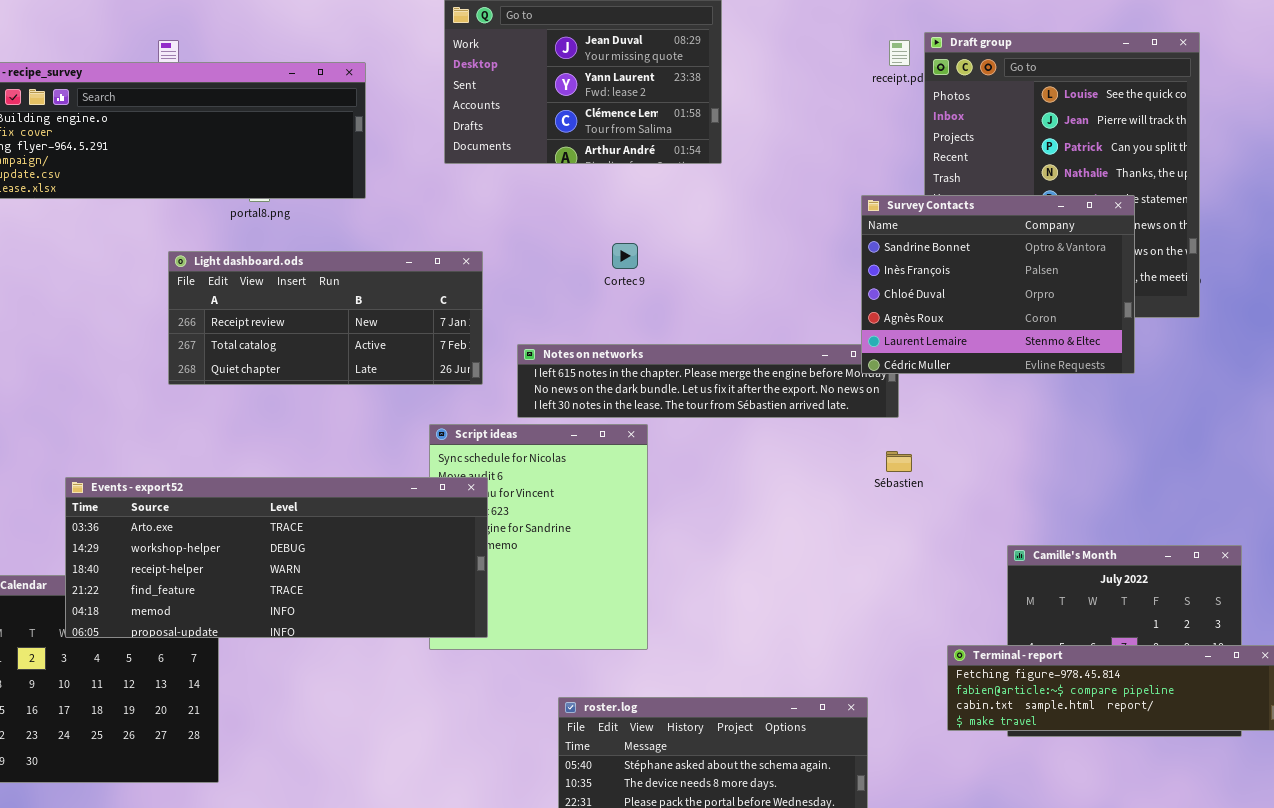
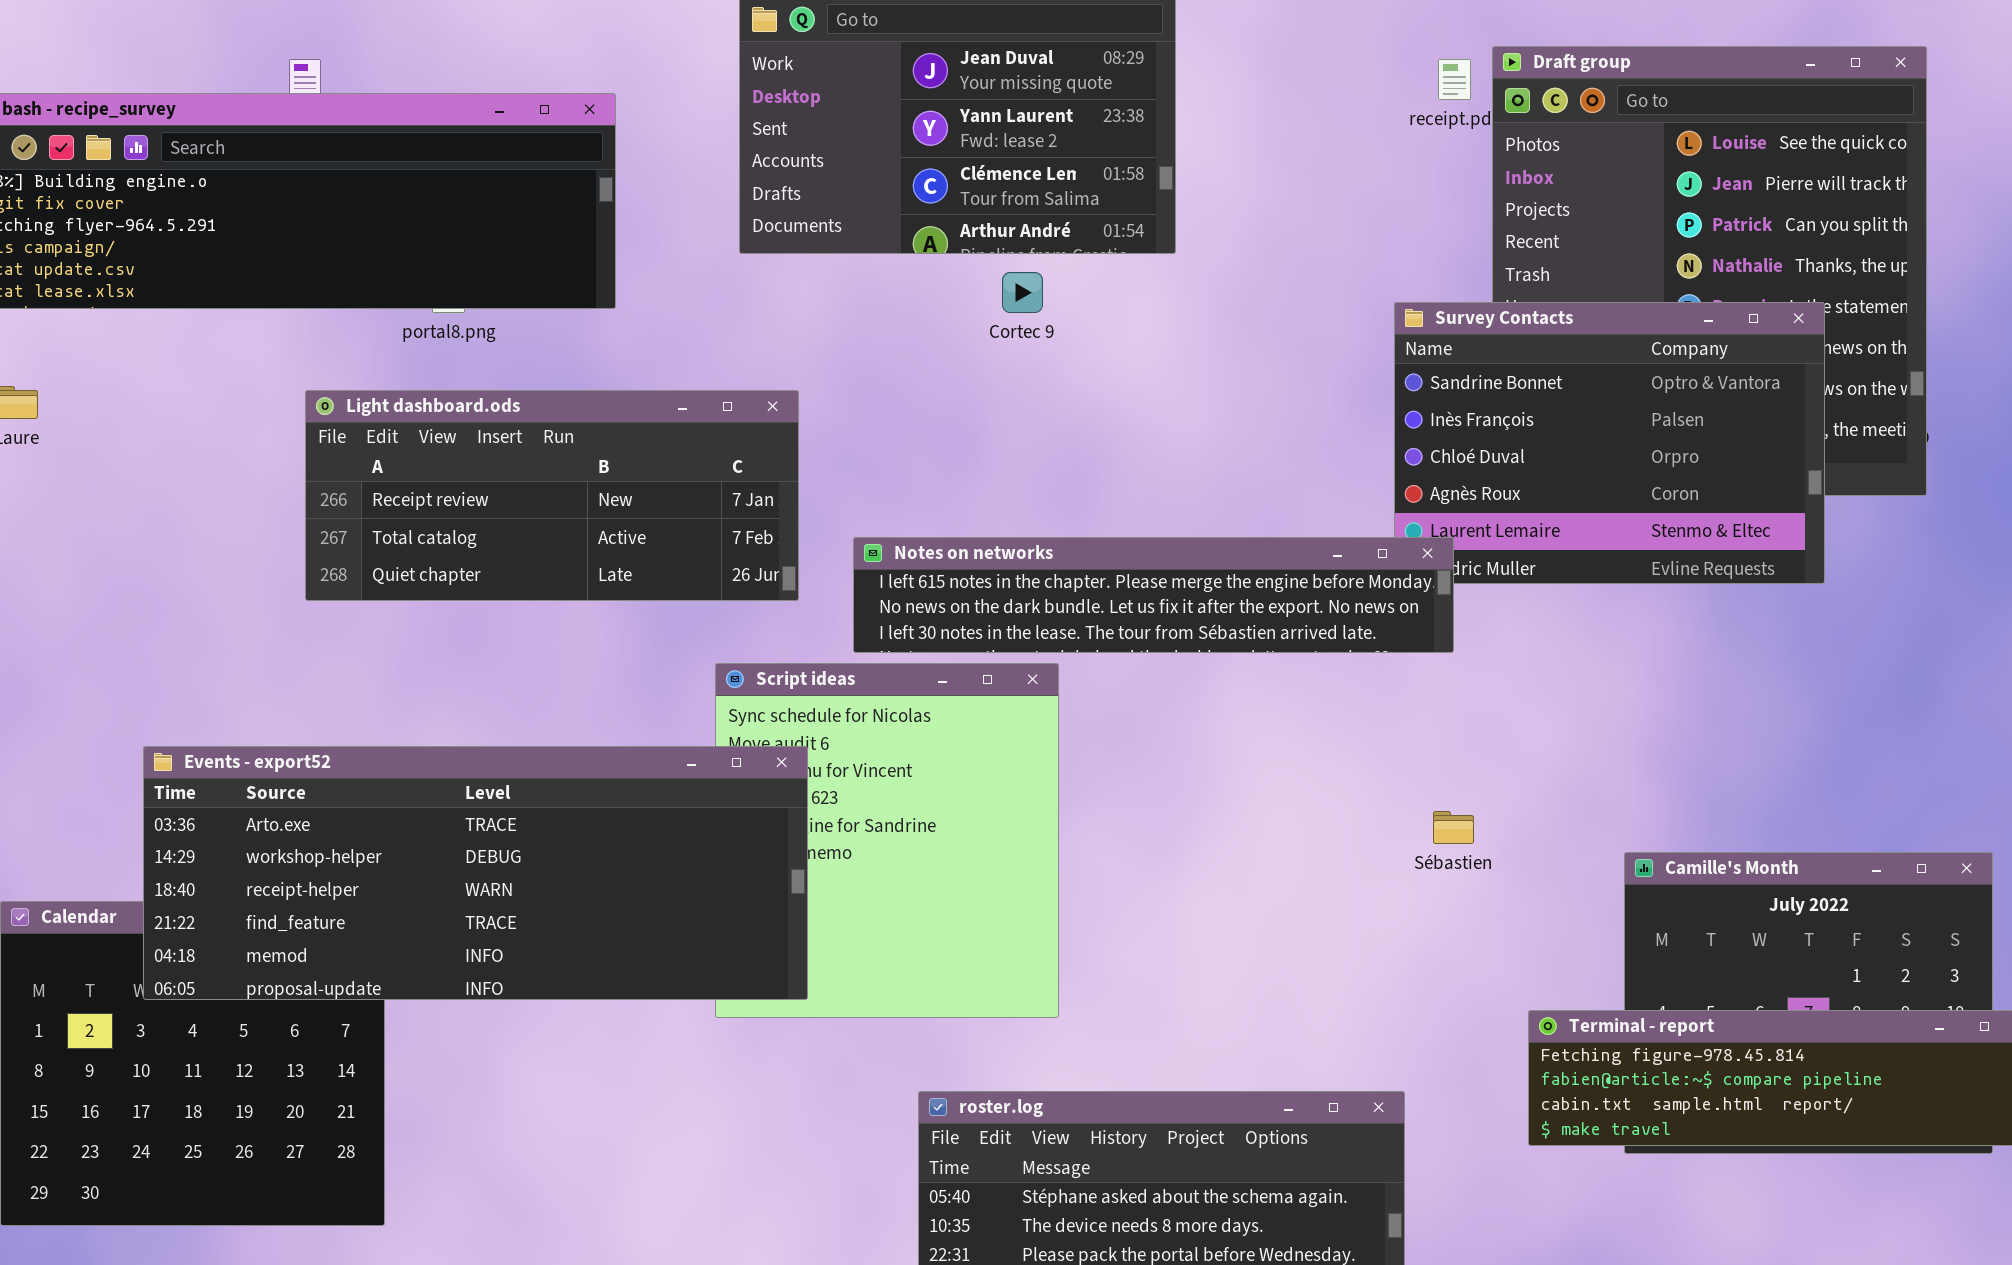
Cortec 9: [612,243,638,269] -> [1002,272,1043,313], moved
Notes on networks: [517,344,899,418] -> [853,537,1454,653], raised
Sébastien: [886,451,912,472] -> [1433,811,1474,844], moved

